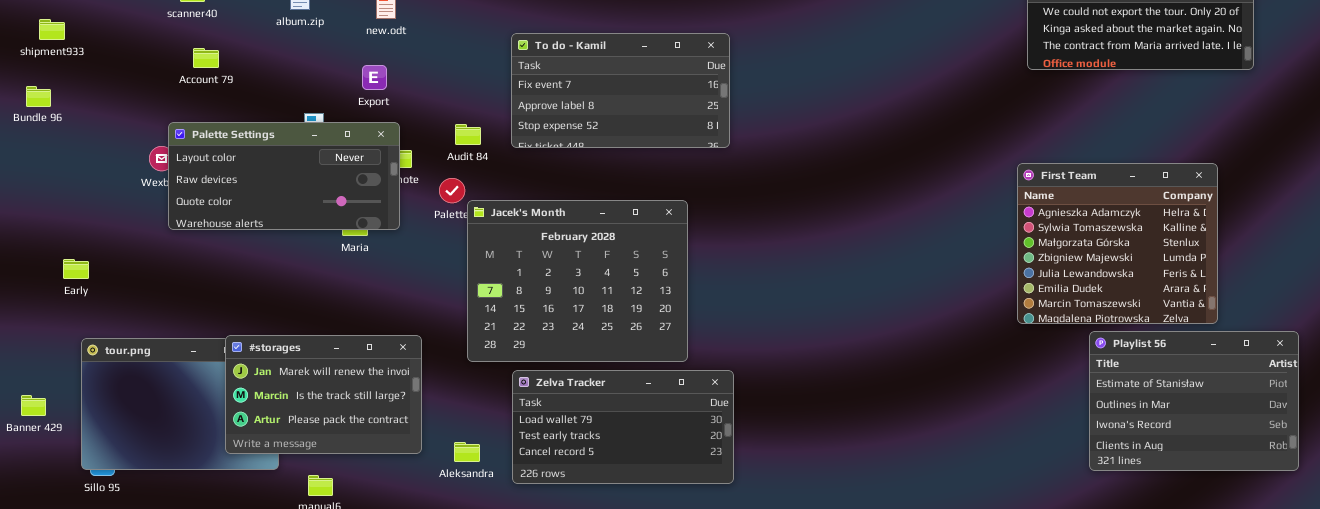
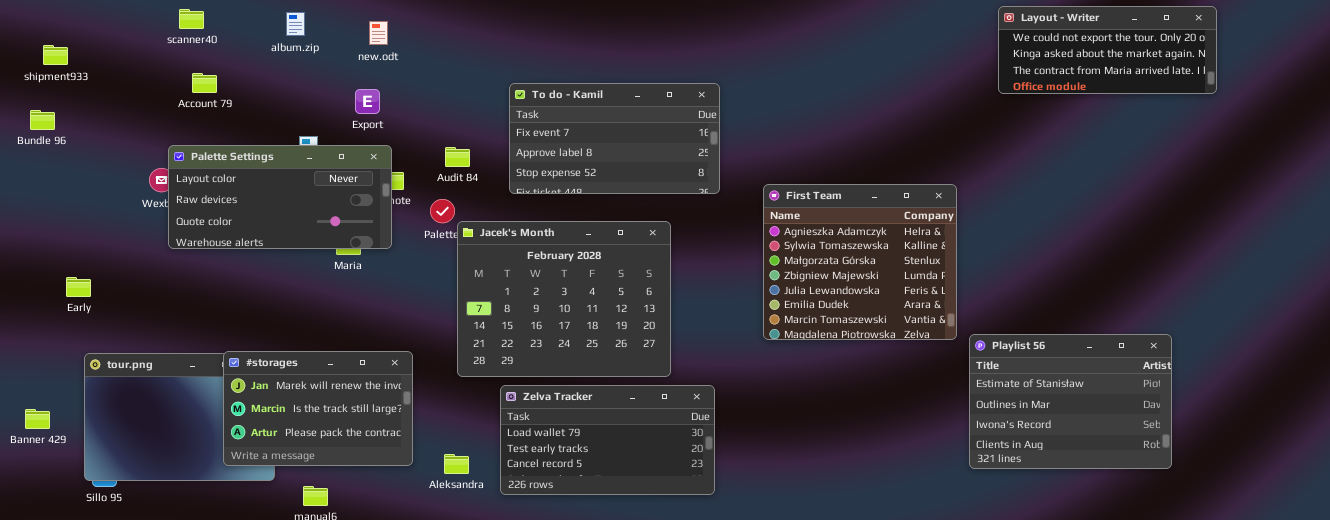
To do - Kamil: [511,33,730,148] -> [509,83,720,194], moved
First Team: [1017,163,1218,324] -> [763,184,957,340], moved
Playlist 56: [1089,331,1299,471] -> [969,334,1172,469], moved

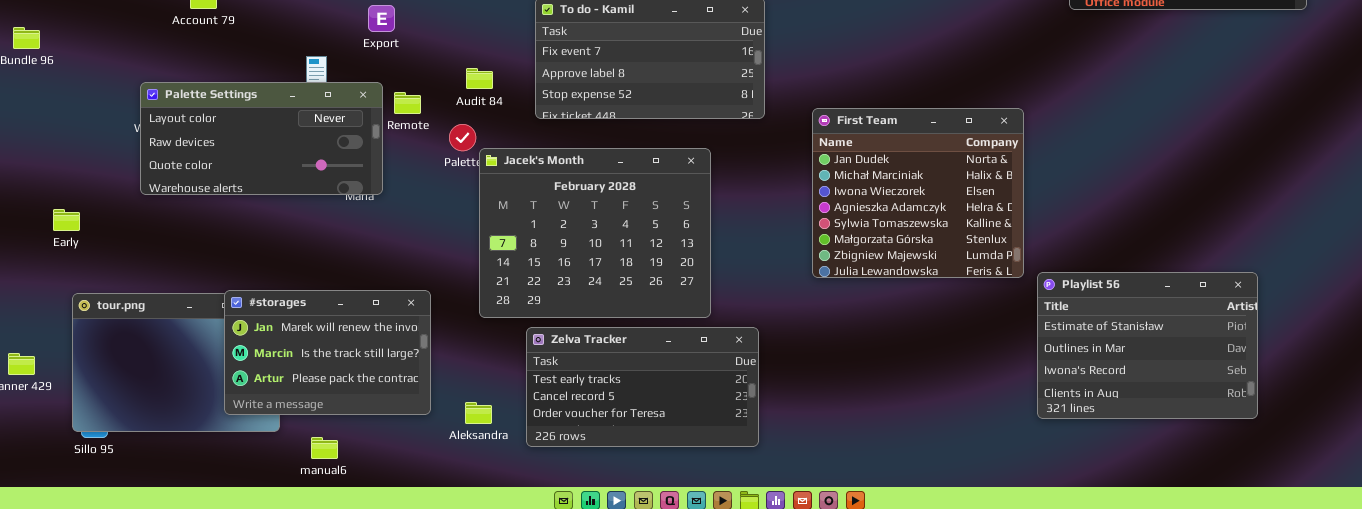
Palette Settings: [168,145,392,249] -> [140,82,383,195], moved
First Team: [763,184,957,340] -> [812,108,1024,278], scrolled up 3 rows
Zelva Tracker: [500,385,715,495] -> [526,327,759,447], scrolled down 1 row

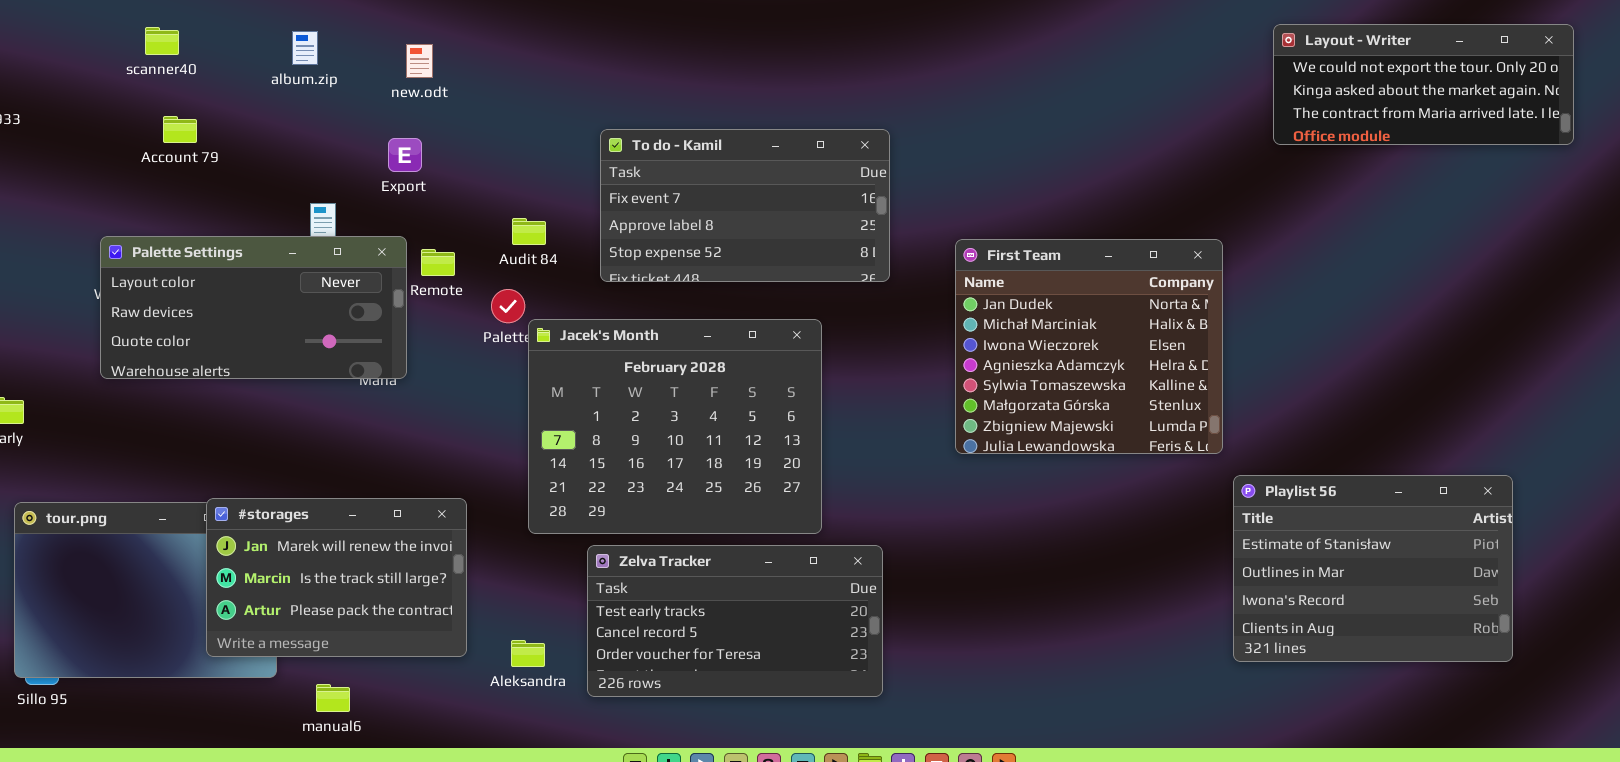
First Team: [812,108,1024,278] -> [955,239,1223,454], moved

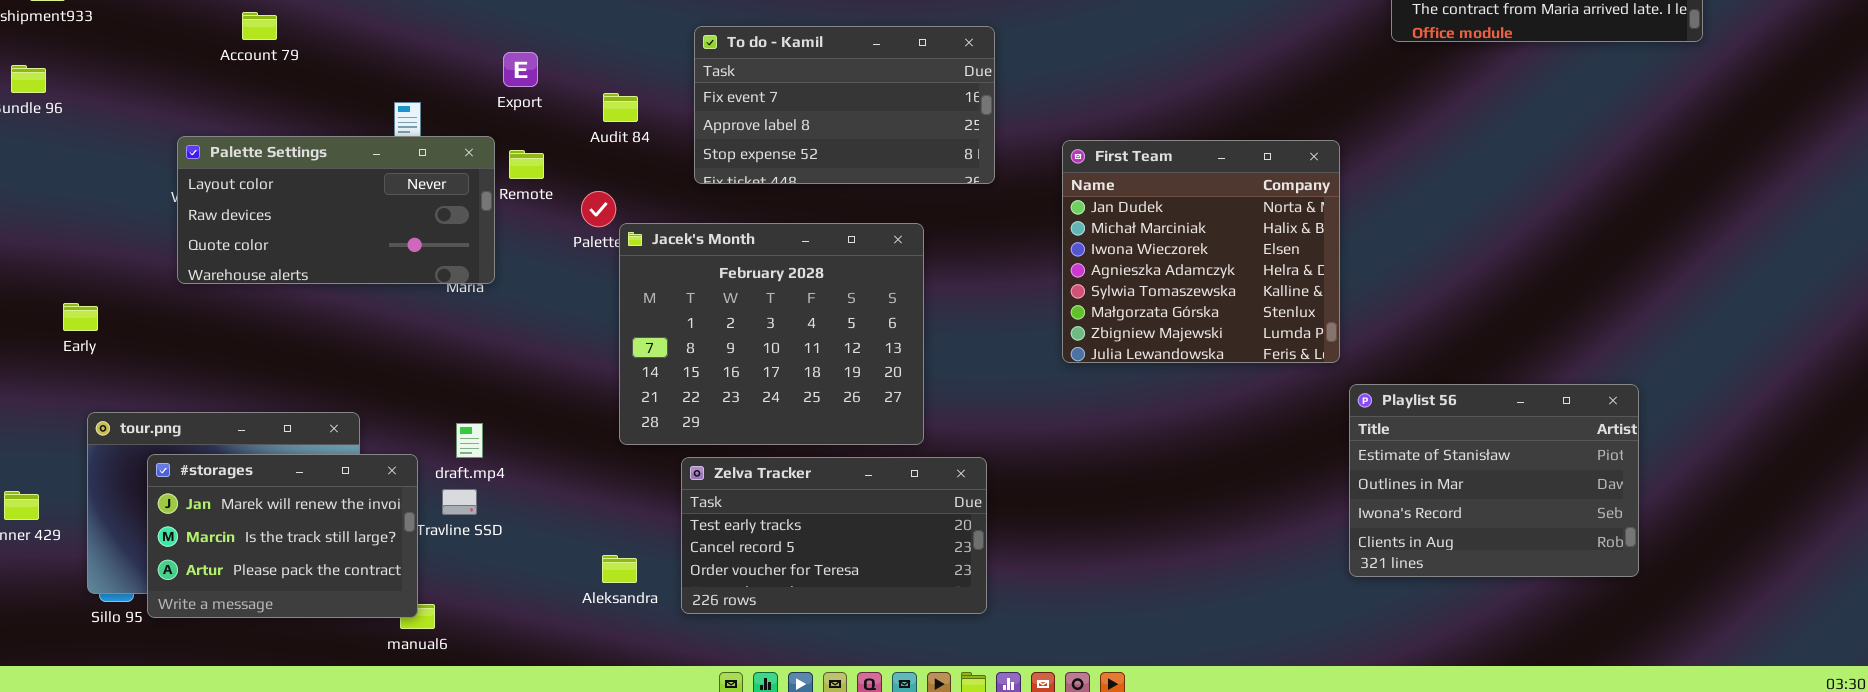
Export: [388,138,422,172] -> [503,52,538,87], moved
Audit 84: [512,218,546,245] -> [603,93,638,122], moved
#storages: [206,498,467,657] -> [147,454,418,618], moved

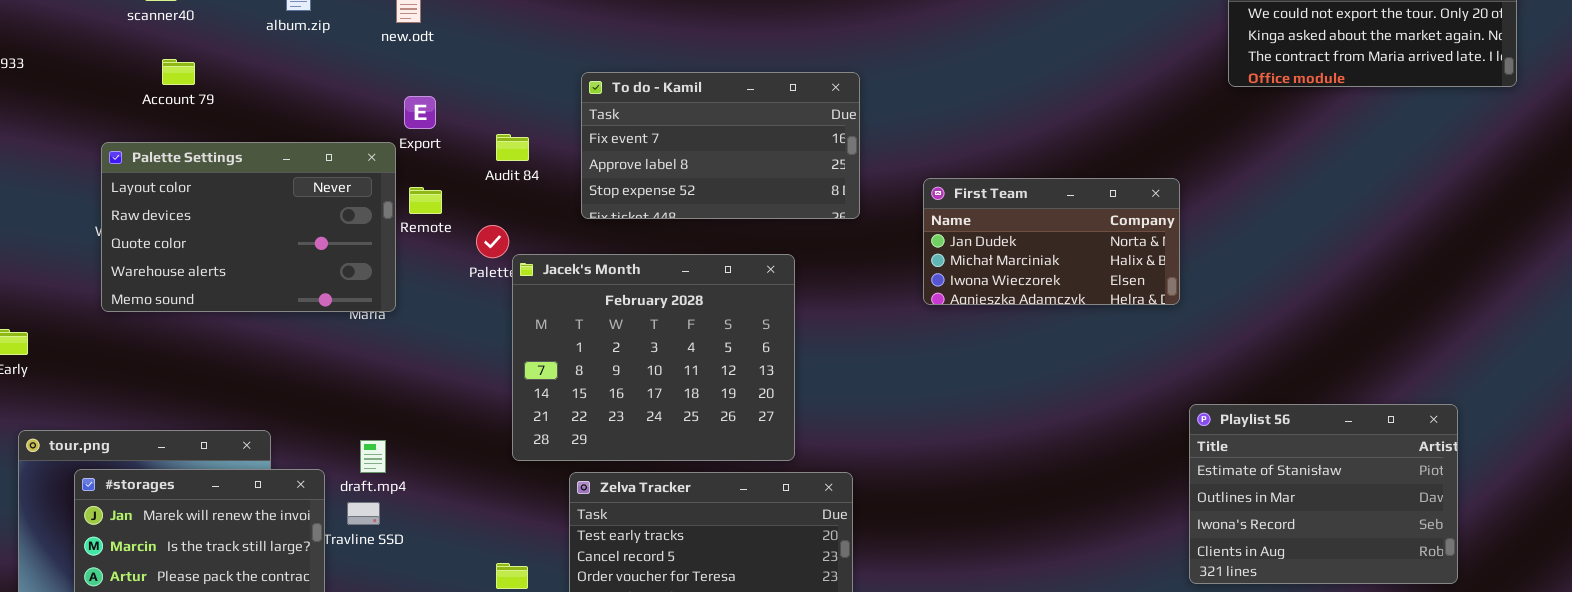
Palette Settings: [177,136,495,284] -> [101,142,396,312], resized
First Team: [1062,140,1340,363] -> [923,178,1180,305], resized

